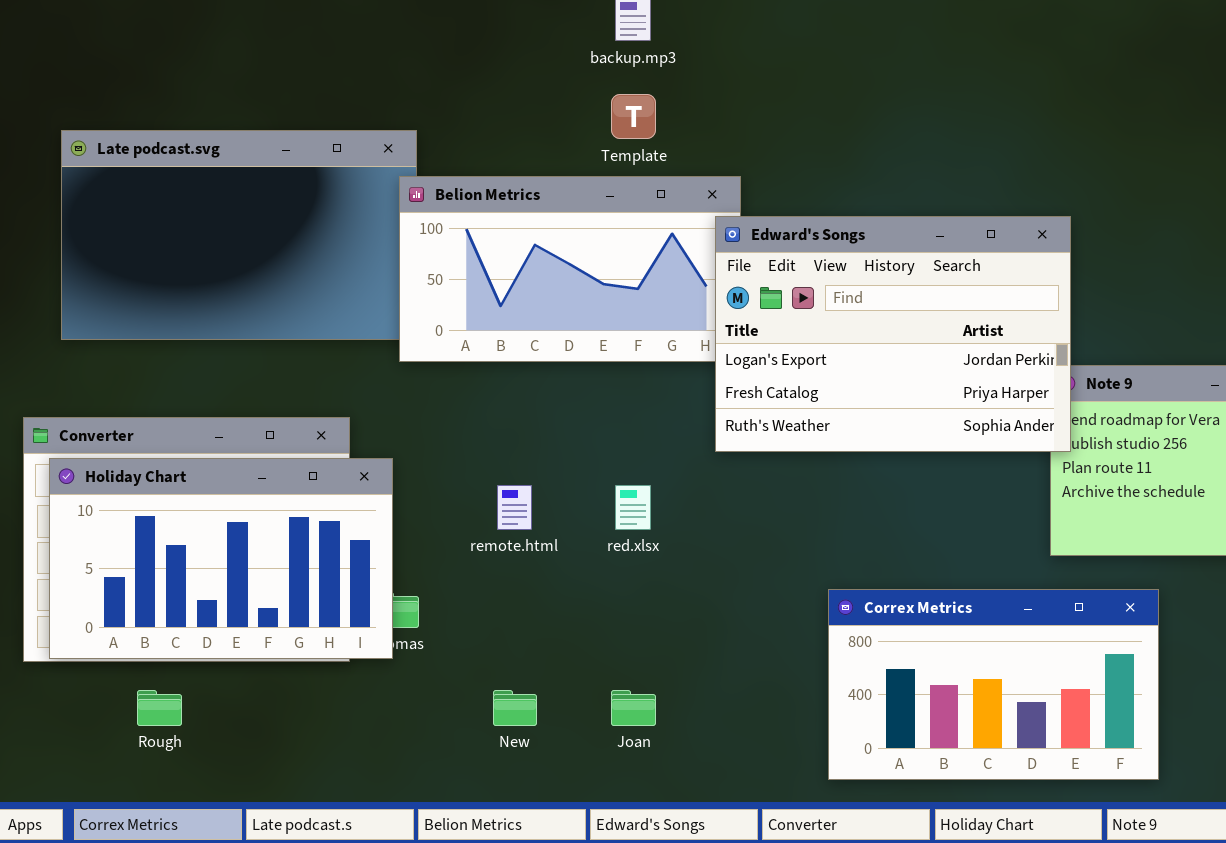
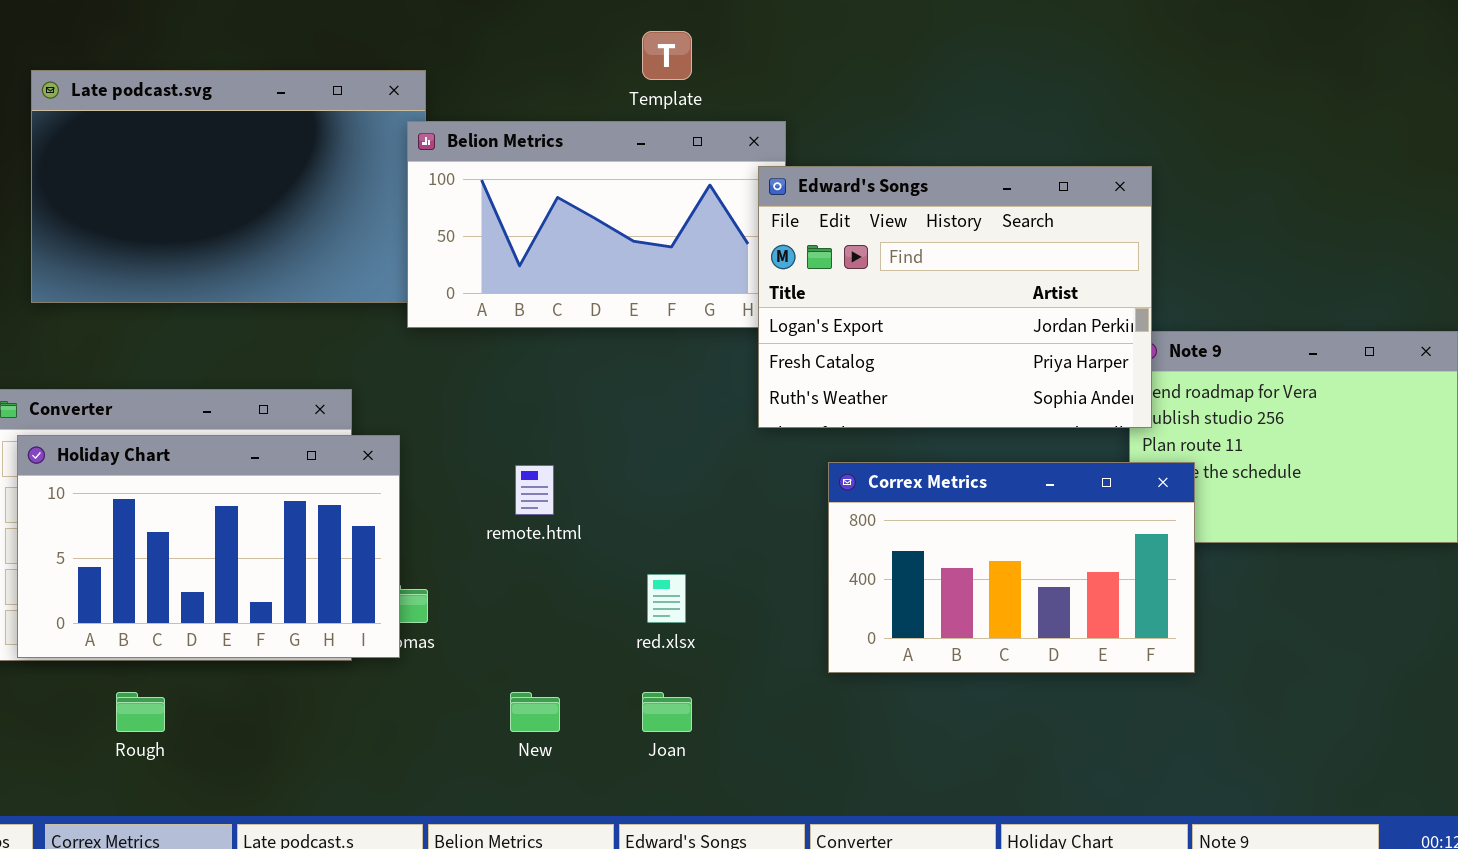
red.xlsx: [615,485,651,530] -> [647,574,686,623], moved
Correx Metrics: [828,589,1159,780] -> [828,462,1195,673], moved

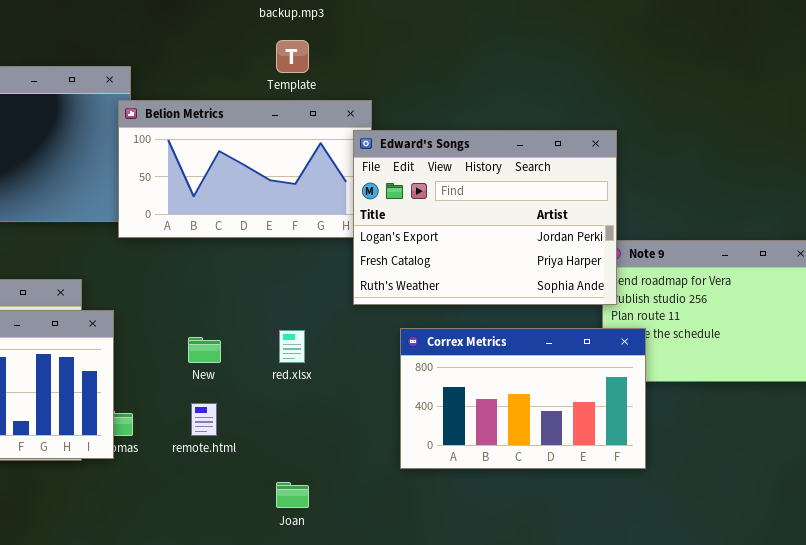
remote.html: [515,465,554,515] -> [191,403,217,436], moved
red.xlsx: [647,574,686,623] -> [279,330,305,363], moved
New: [510,692,560,732] -> [188,337,221,363], moved

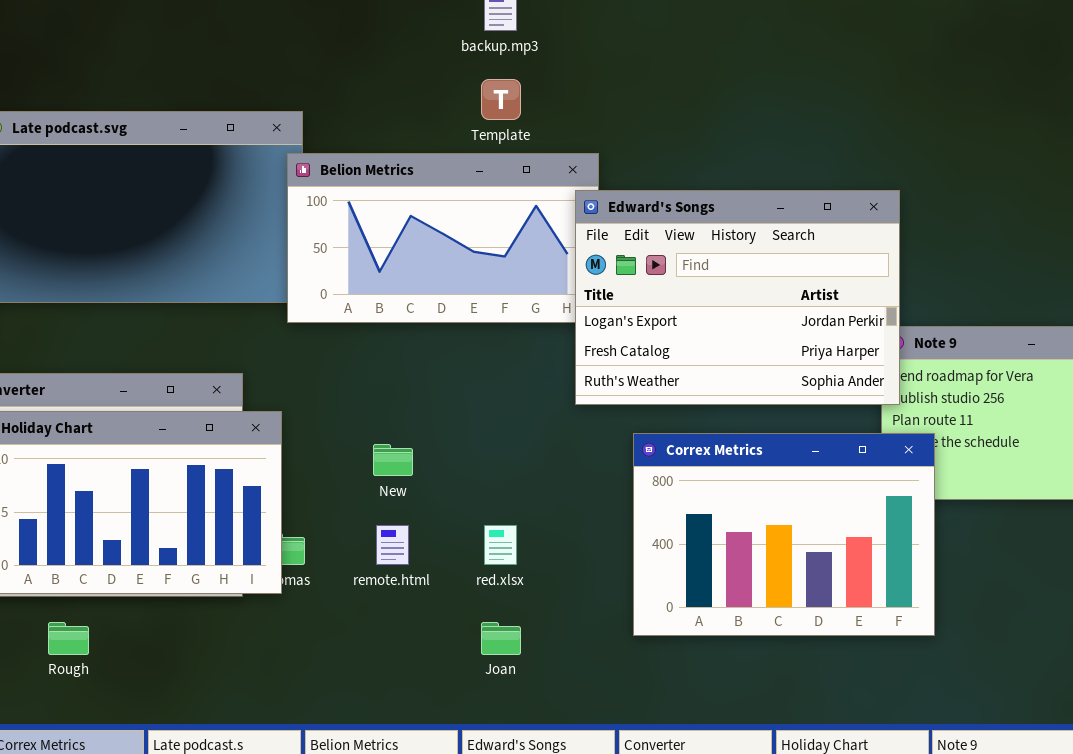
Correx Metrics: [400,328,646,469] -> [633,433,935,636], resized
red.xlsx: [279,330,305,363] -> [484,525,517,565], moved

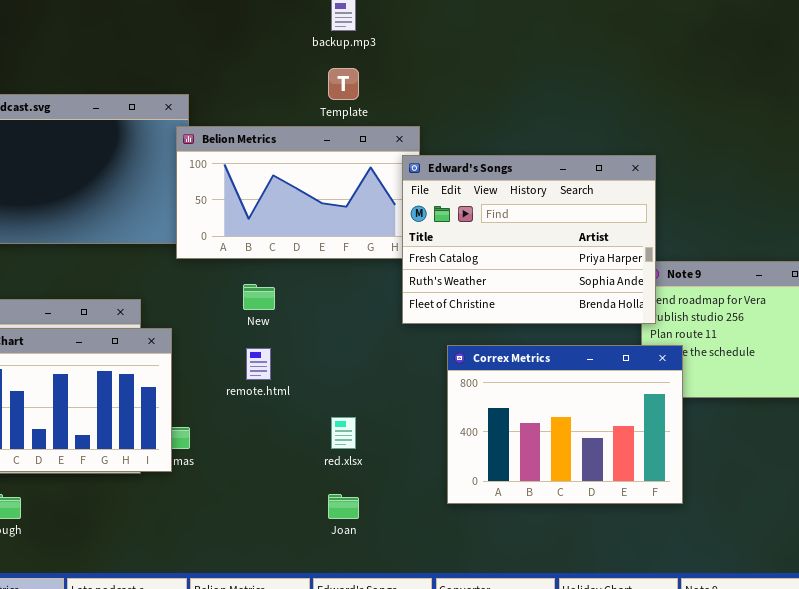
Edward's Songs: [575,190,900,405] -> [402,155,656,324], scrolled down 1 row
New: [373,444,413,476] -> [243,284,275,310], moved
remote.html: [376,525,409,565] -> [246,348,271,380], moved

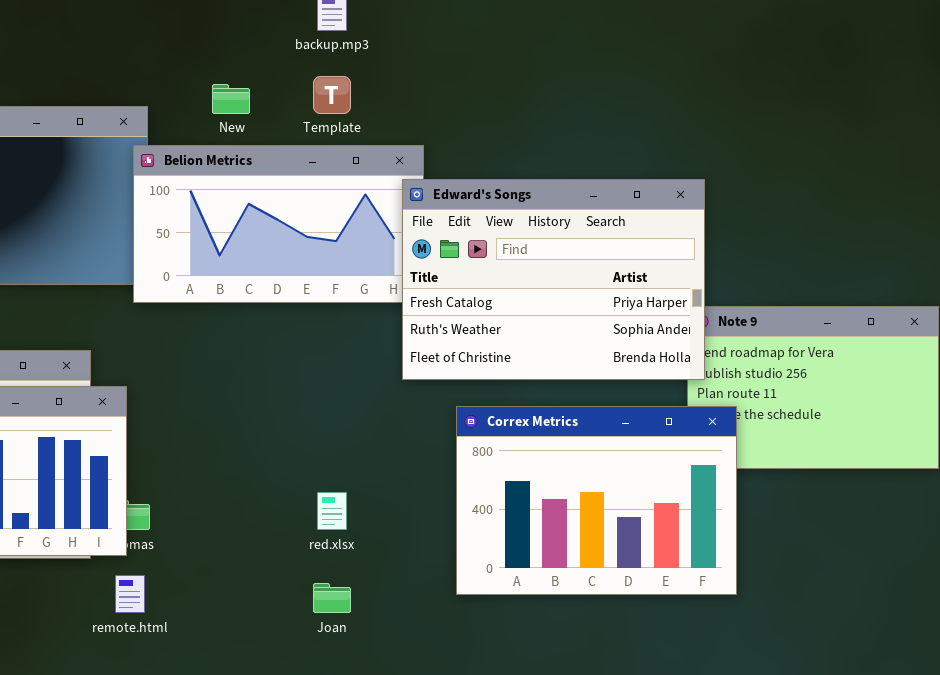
New: [243,284,275,310] -> [212,84,250,114], moved
remote.html: [246,348,271,380] -> [115,575,145,613], moved

